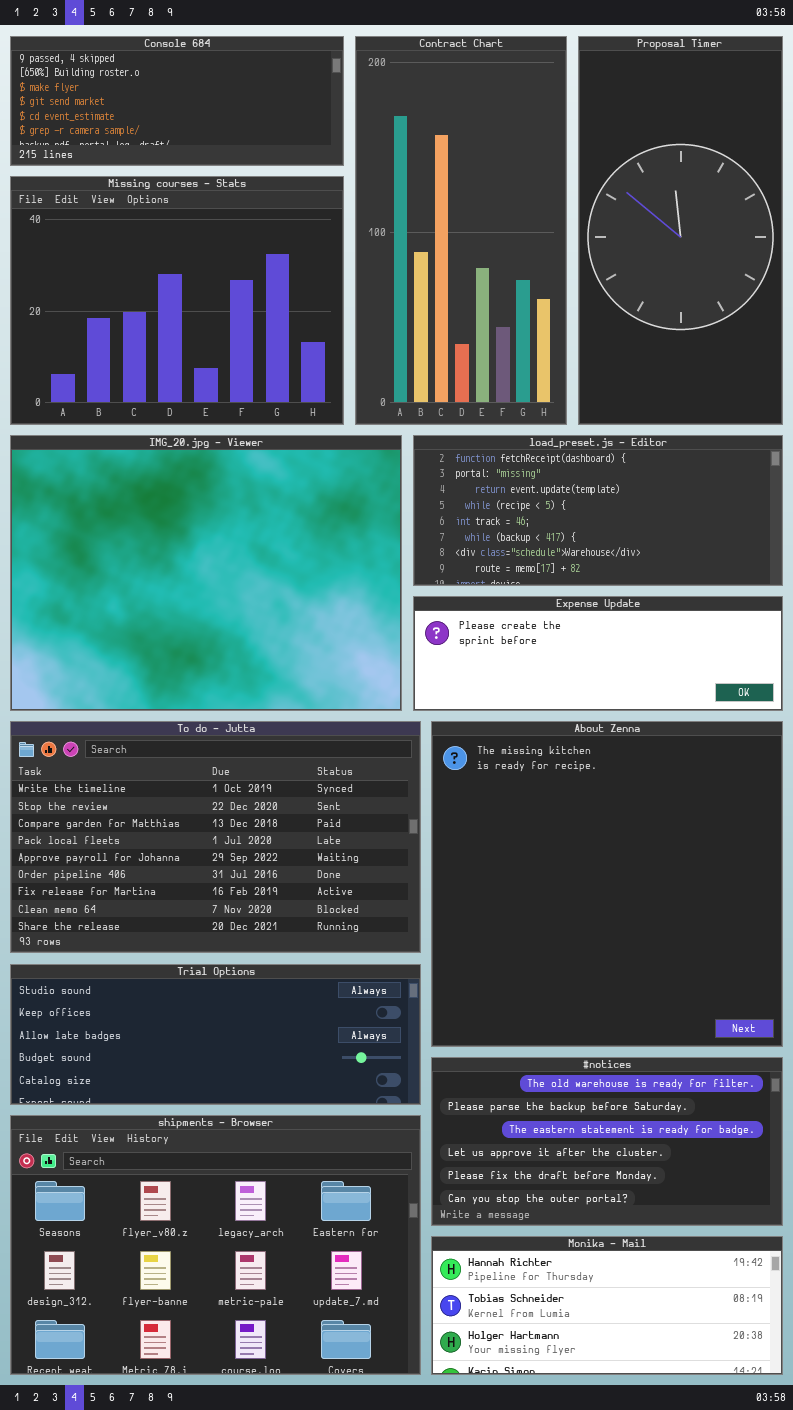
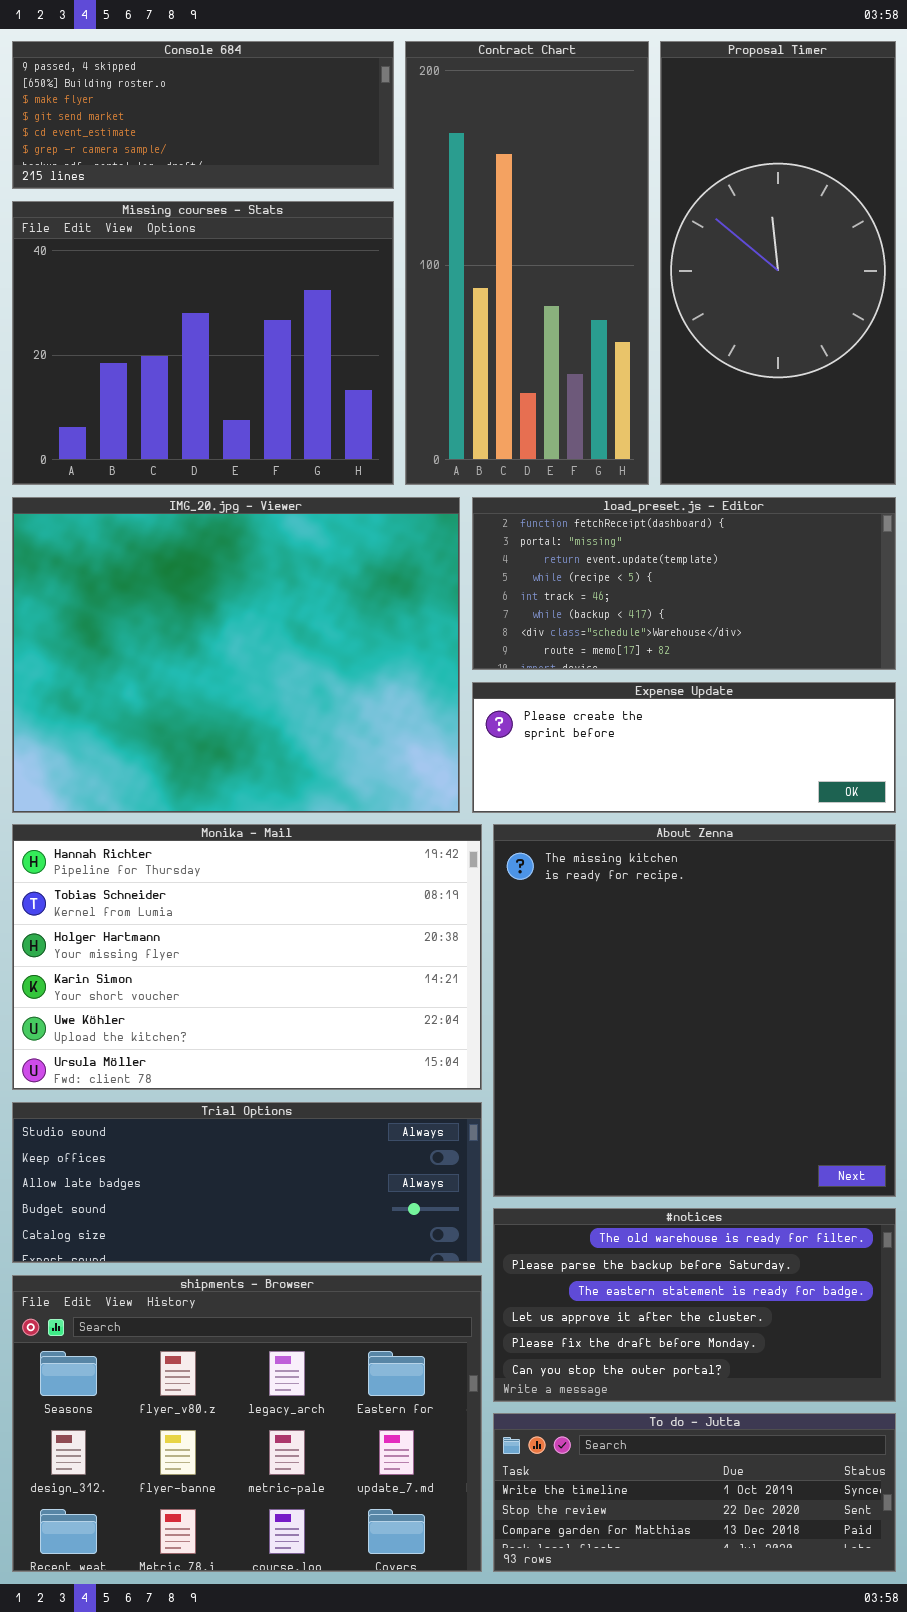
To do - Jutta: [10,721,421,953] -> [493,1413,896,1572], moved, resized
Monika - Mail: [431,1236,783,1375] -> [12,824,482,1090], moved, resized

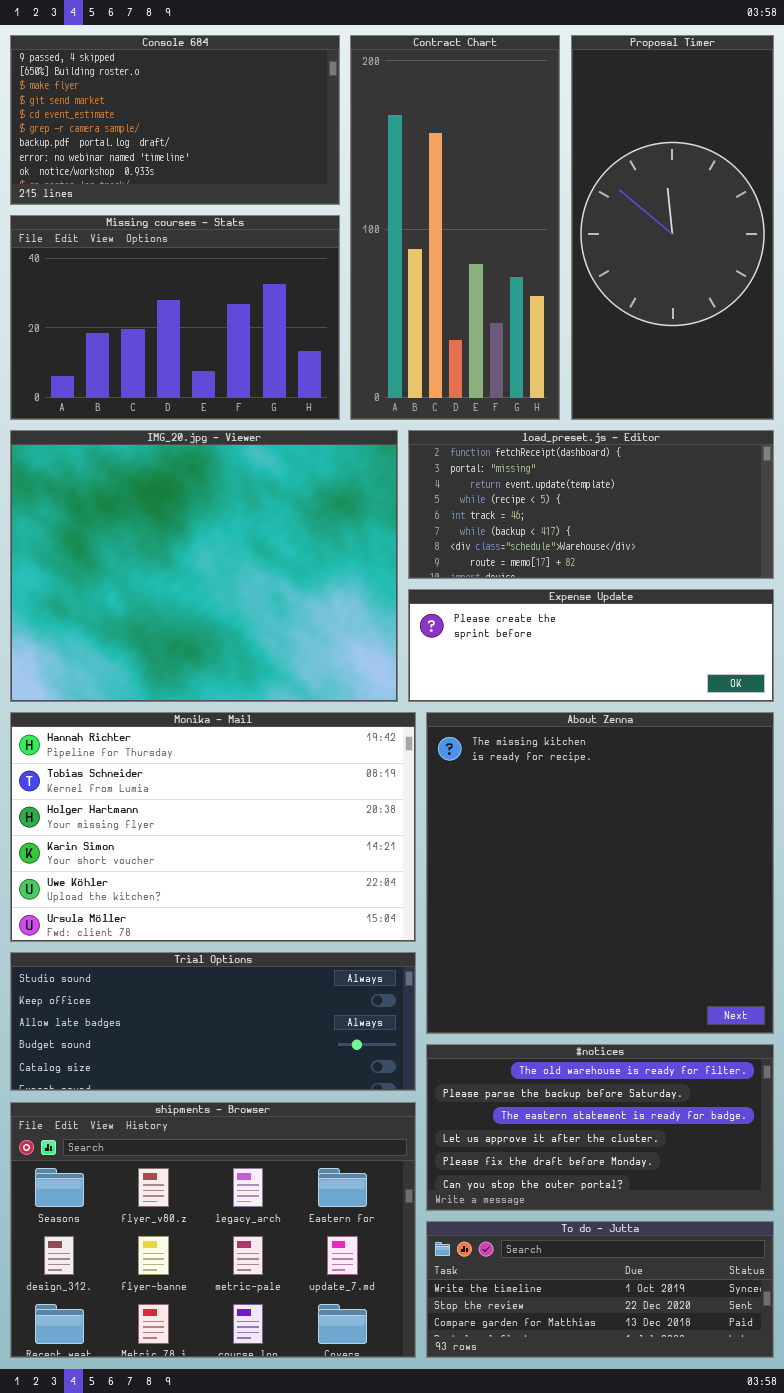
Console 684: [12,41,394,189] -> [10,35,340,205], resized
Missing courses - Stats: [12,201,394,485] -> [10,215,340,420], resized

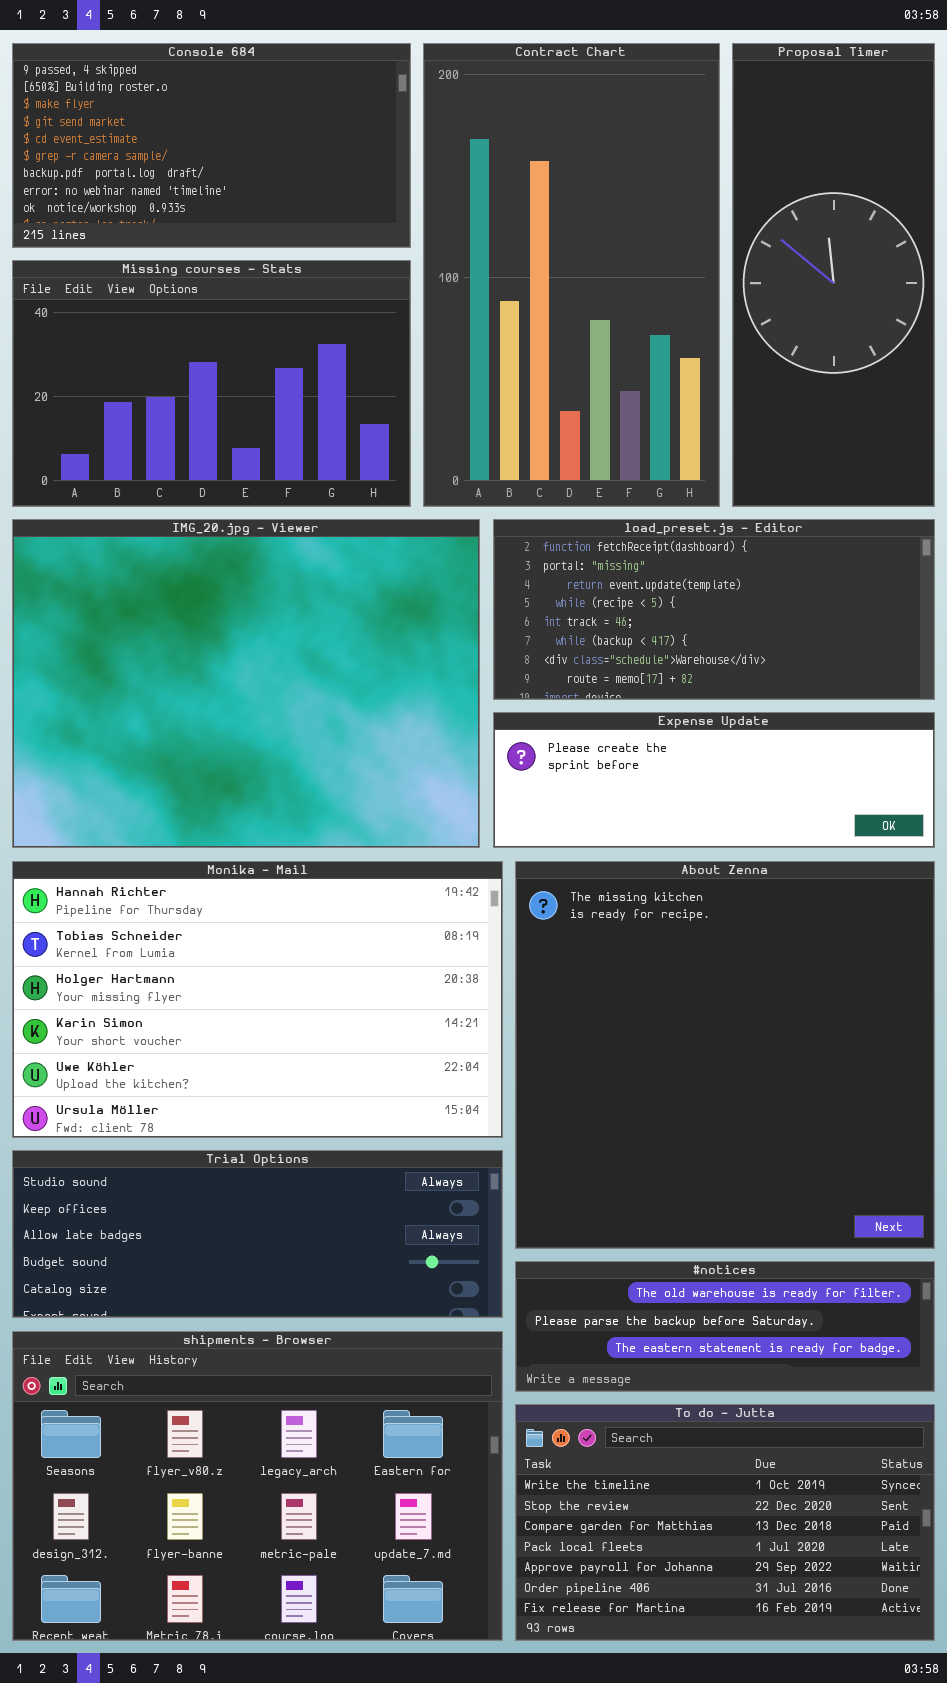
Contract Chart: [350,35,560,420] -> [423,43,720,507], resized
Proposal Timer: [571,35,774,420] -> [732,43,935,507], resized
#notices: [426,1044,774,1211] -> [515,1261,935,1392], resized
To do - Jutta: [426,1221,774,1358] -> [515,1404,935,1641], resized

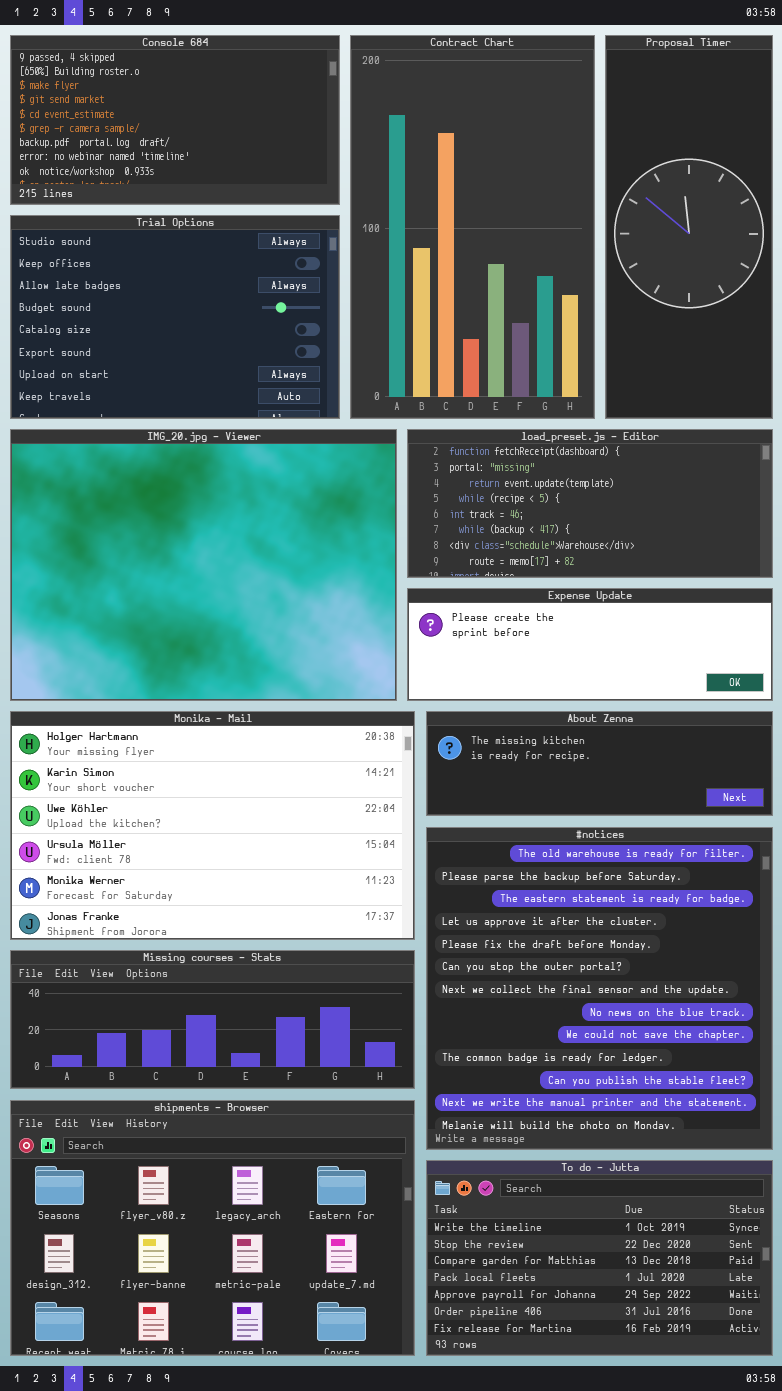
Missing courses - Stats: [12,260,411,507] -> [10,950,415,1089], moved, resized
Monika - Mail: [12,861,503,1138] -> [10,711,415,940], scrolled down 2 rows
About Zenna: [515,861,935,1249] -> [426,711,773,816], resized
Trial Options: [12,1150,503,1318] -> [10,215,340,419], moved, resized
#notices: [515,1261,935,1392] -> [426,827,773,1150], resized

